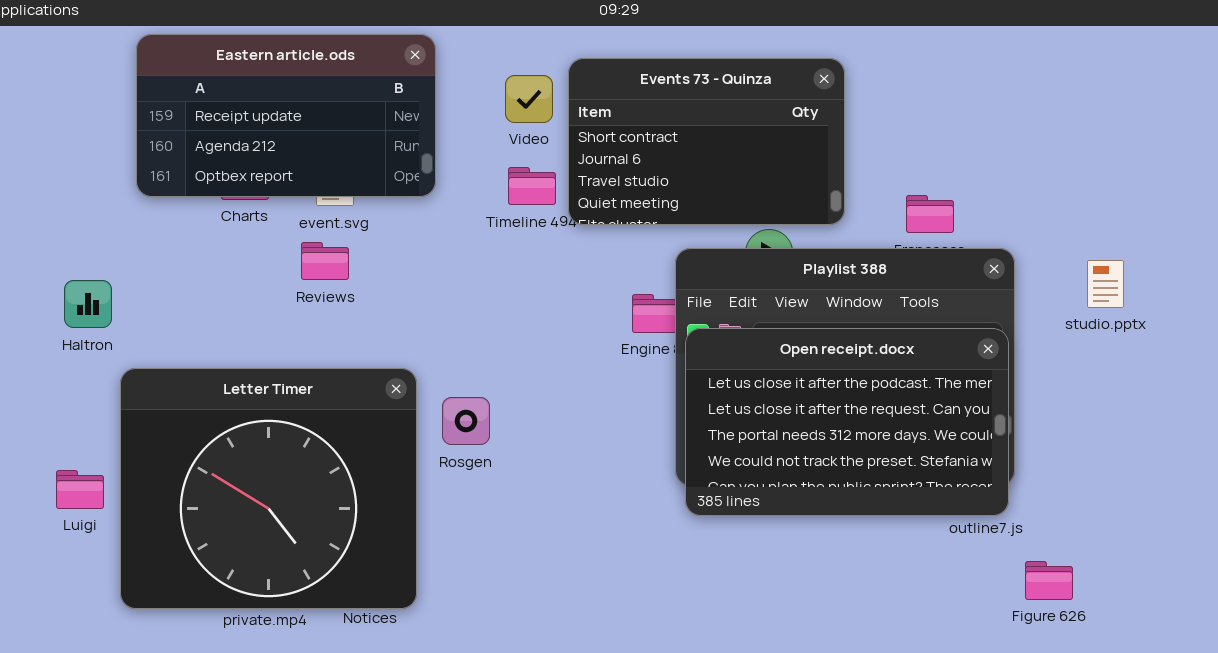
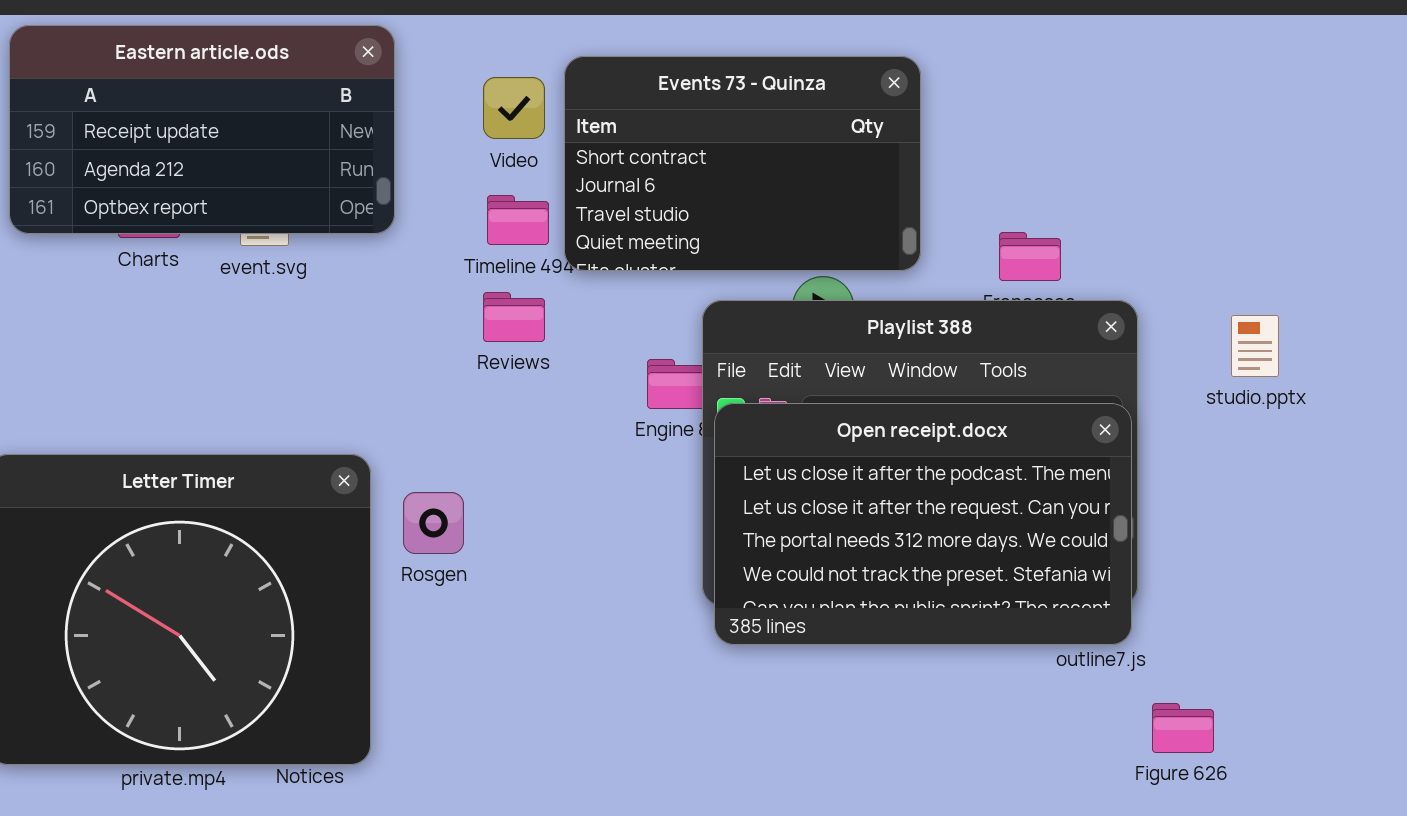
Reviews: [301,242,349,280] -> [483,292,545,342], moved

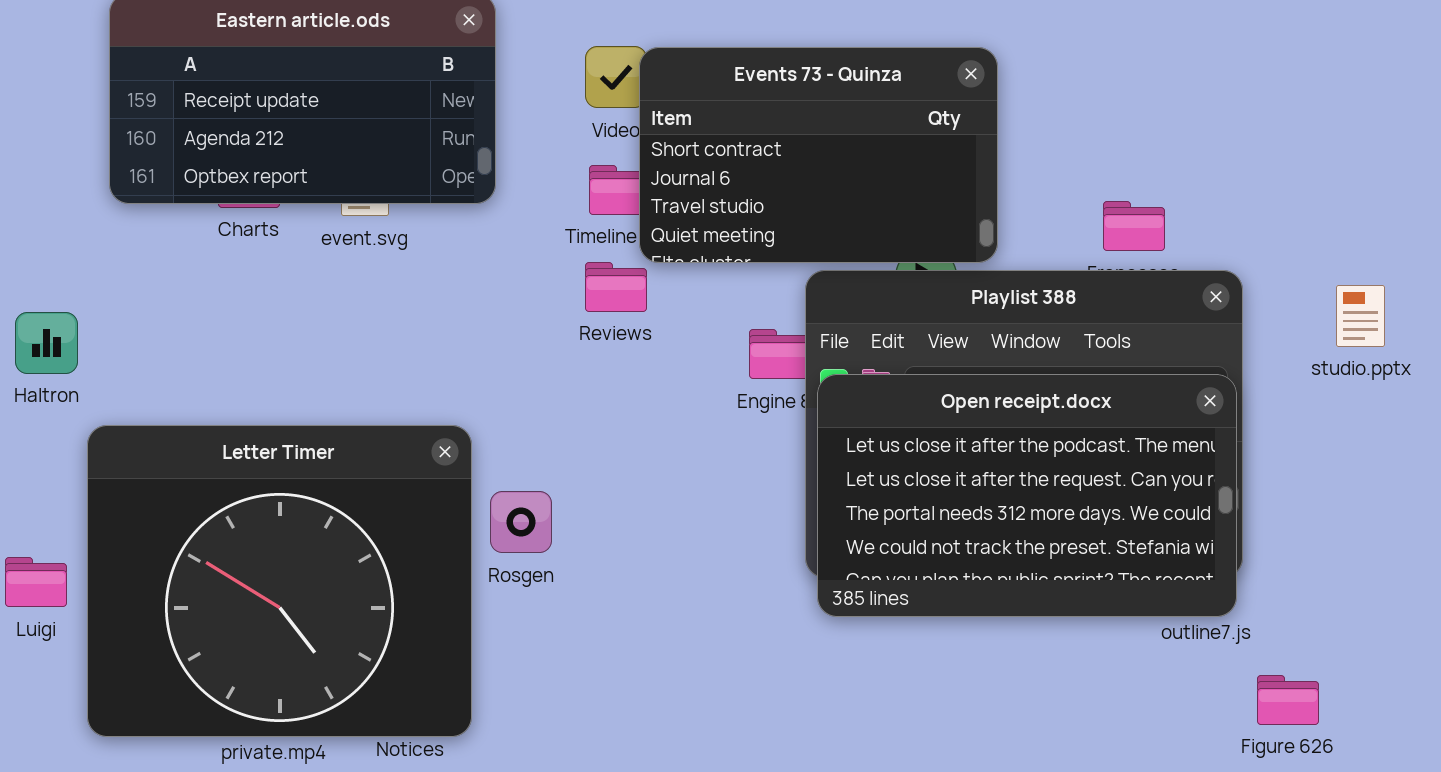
Events 73 - Quinza: [564,56,921,271] -> [639,47,998,263], moved
Rosgen: [403,492,464,554] -> [490,491,552,553], moved

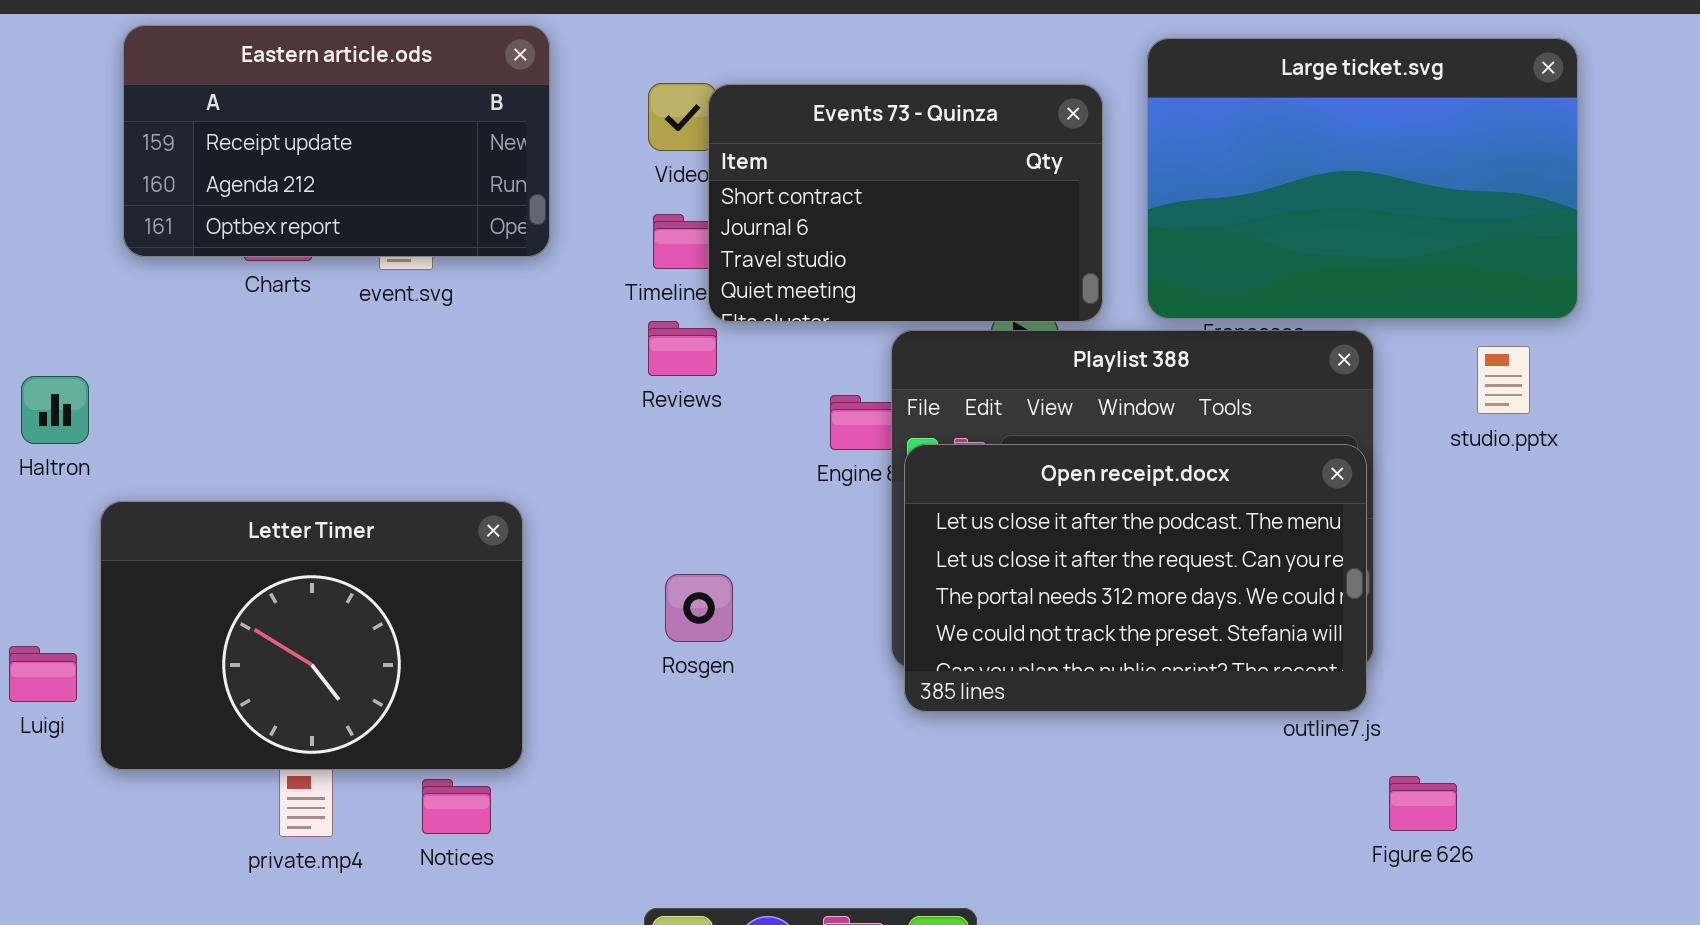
Large ticket.svg: none -> [1147,38,1578,319], opened
Letter Timer: [87,425,472,737] -> [100,501,523,770], resized
Rosgen: [490,491,552,553] -> [665,574,733,642], moved

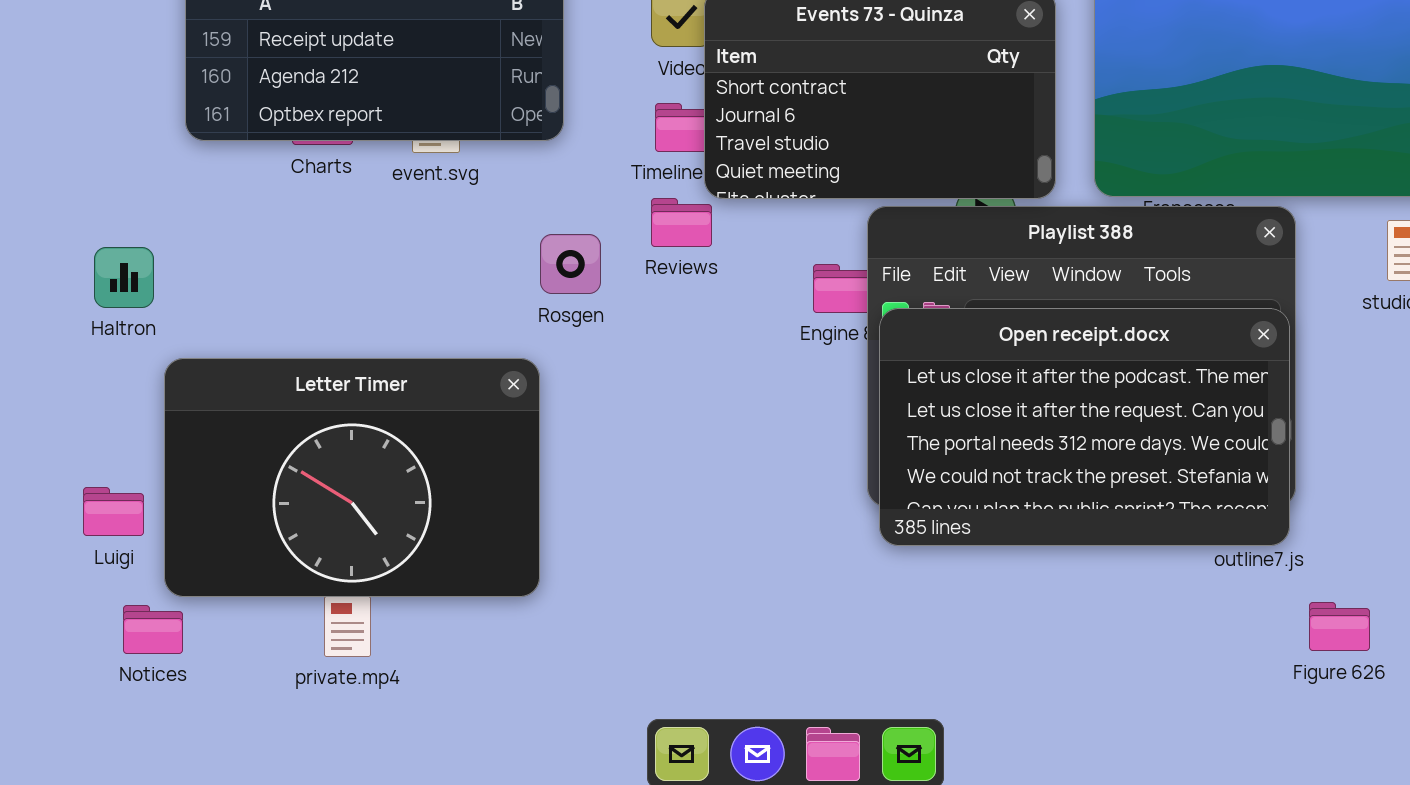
Rosgen: [665,574,733,642] -> [540,234,601,294], moved
Notices: [422,779,491,834] -> [123,605,183,654], moved

